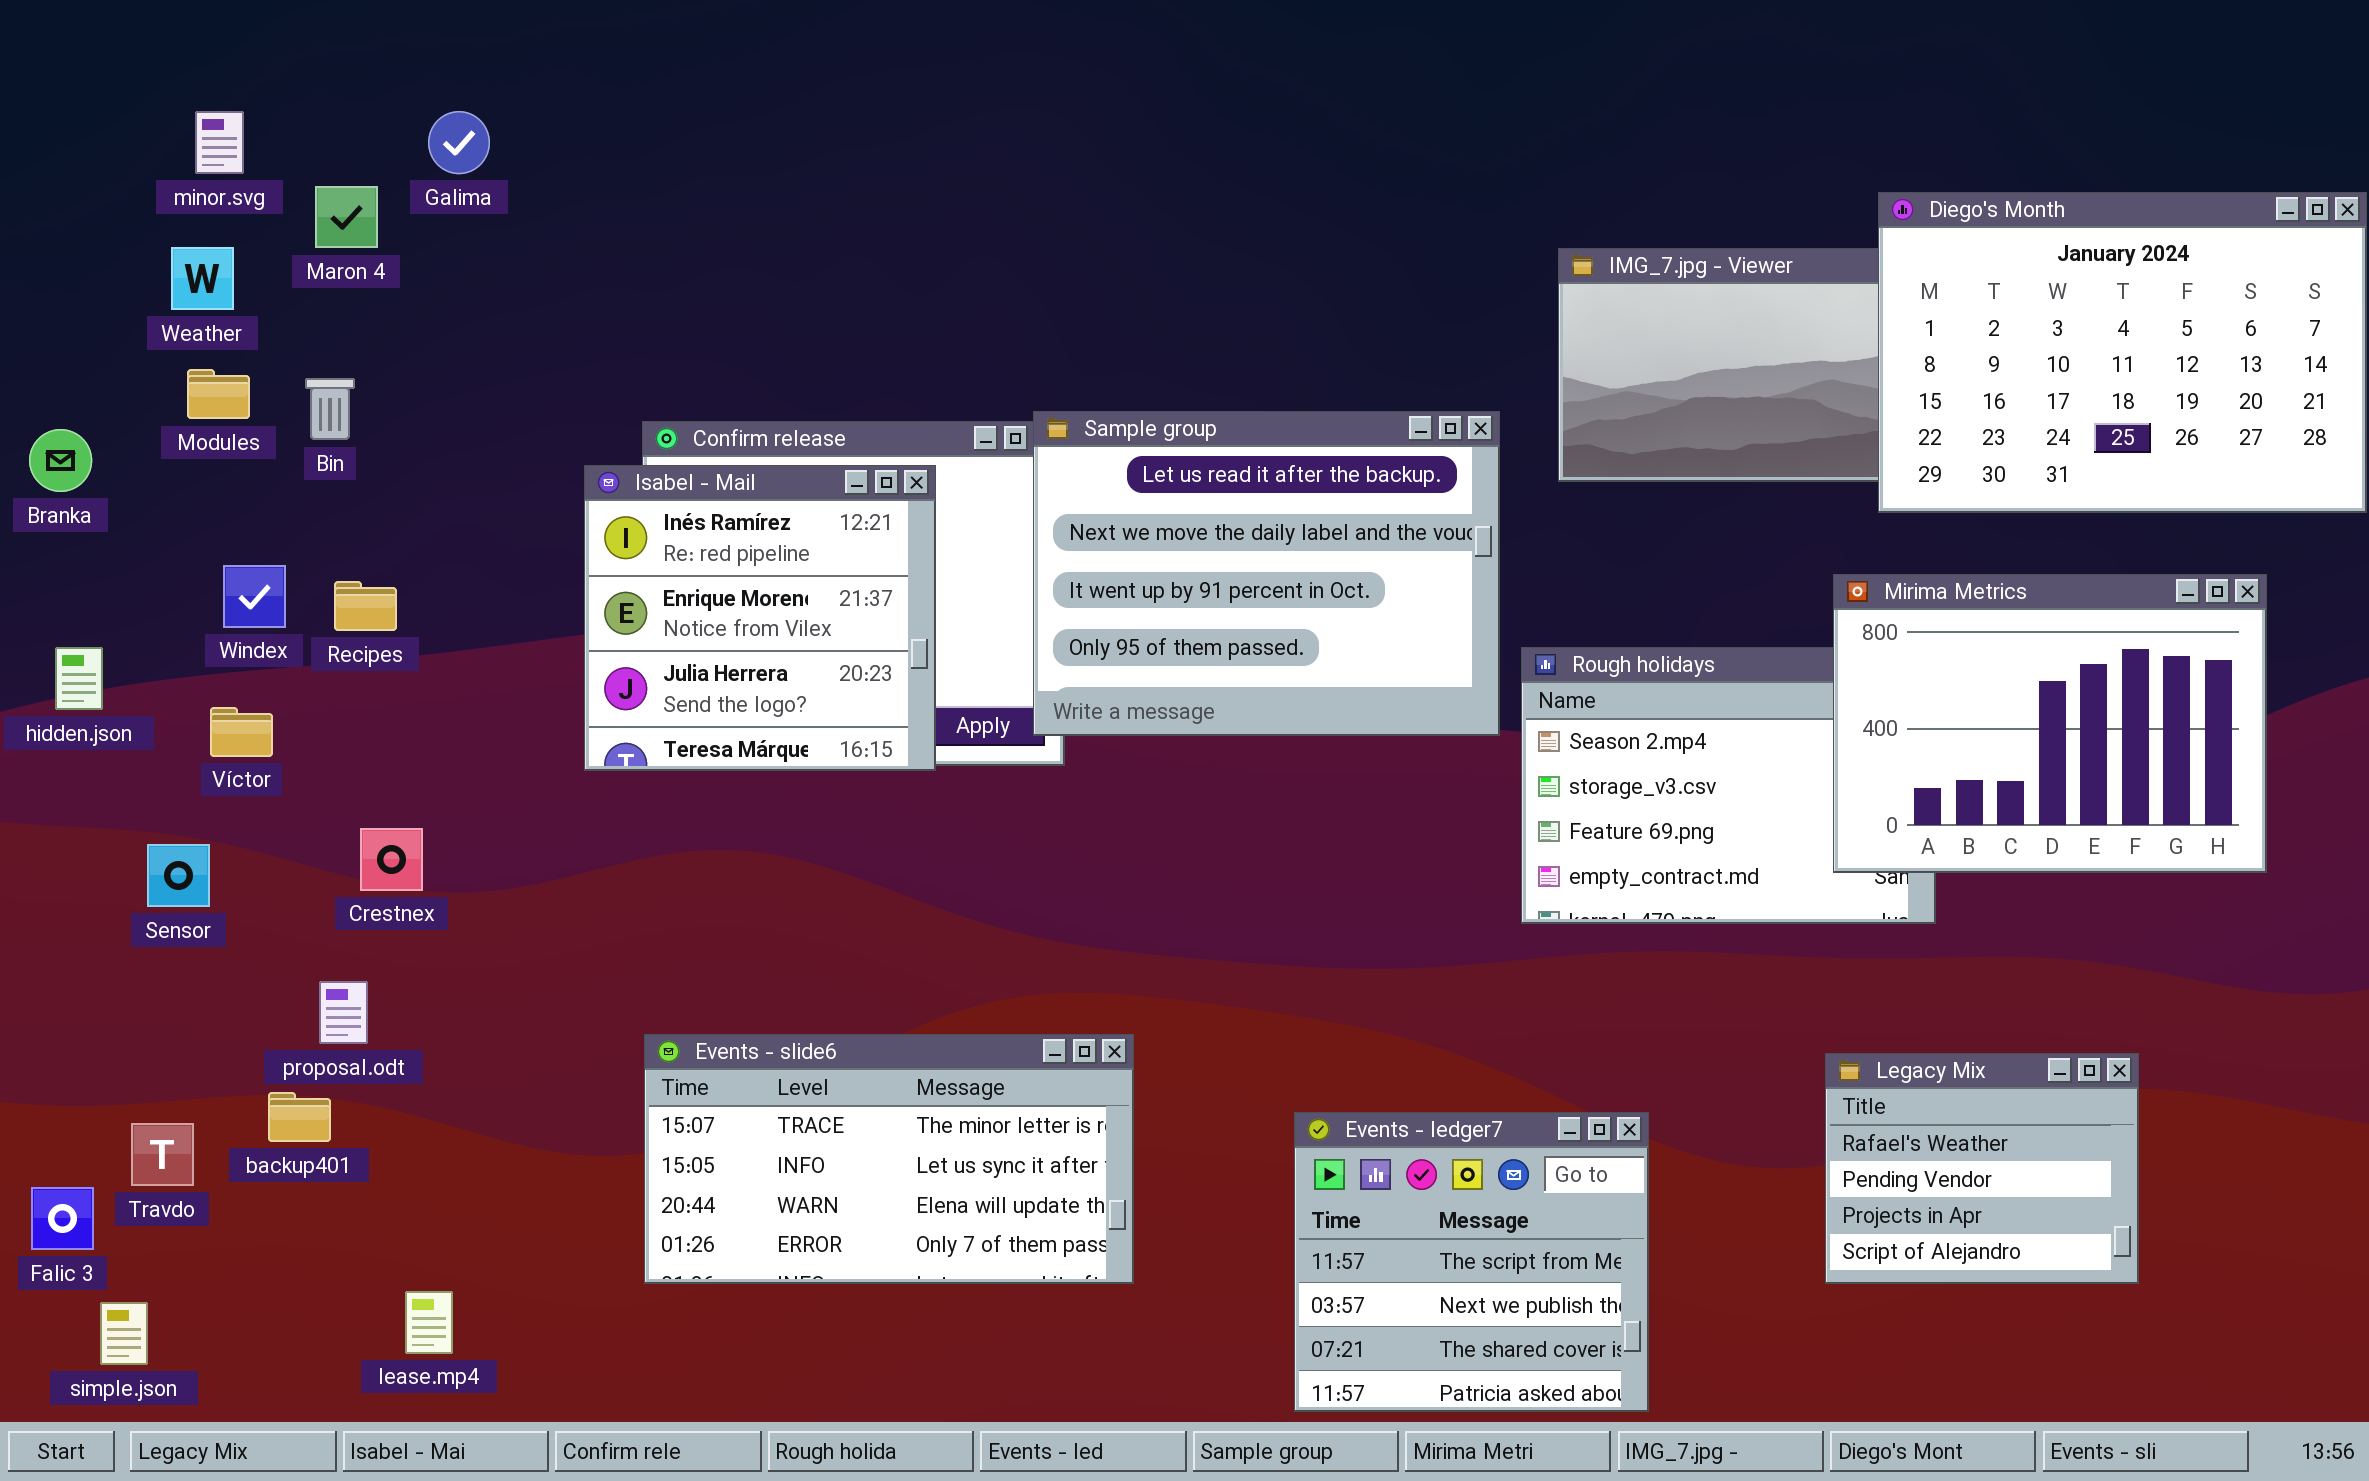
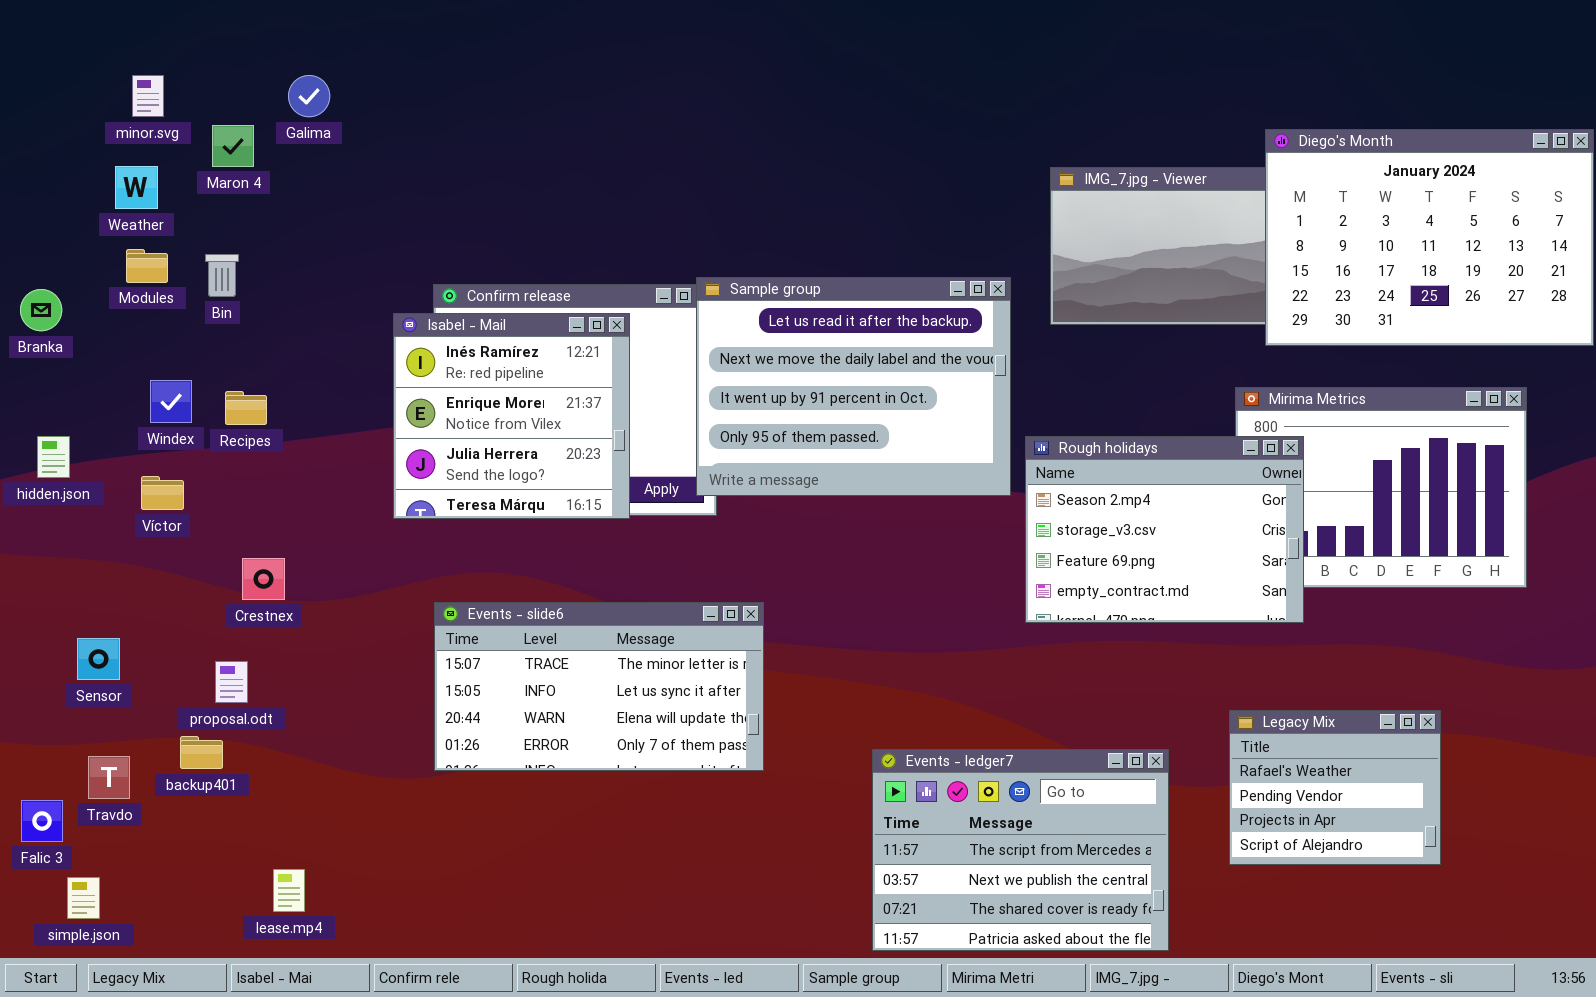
Rough holidays: [1521,647,1936,924] -> [1025,436,1304,623], raised
Sensor: [147,844,210,907] -> [77,638,120,680], moved
Events - slide6: [644,1034,1134,1284] -> [434,602,764,771], moved
Events - ledger7: [1294,1112,1649,1412] -> [872,749,1169,951], resized

